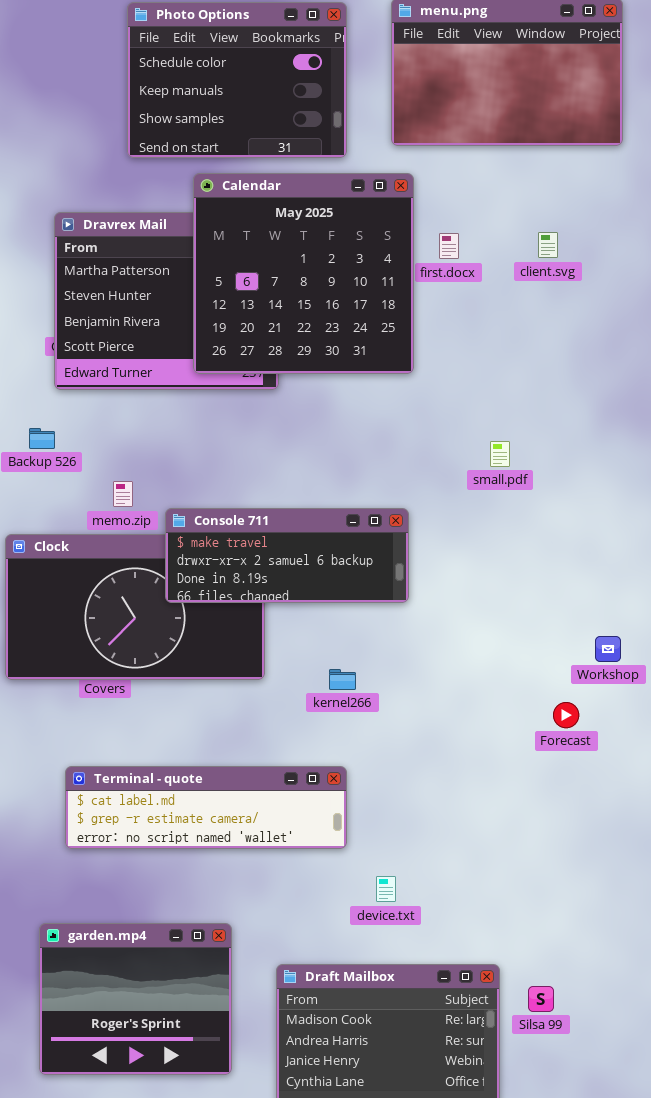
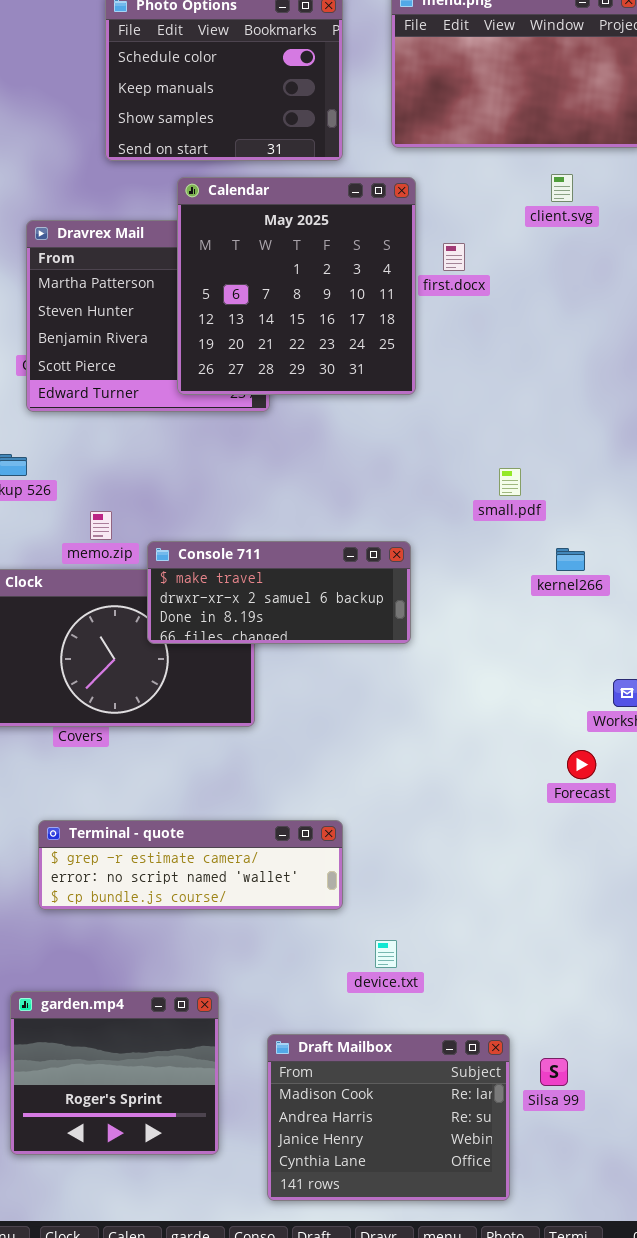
client.svg: [538,232,558,258] -> [551,174,573,202], moved
kernel266: [329,669,356,690] -> [556,548,585,571], moved
Terminal - quote: [65,766,347,849] -> [38,820,343,910], scrolled down 1 row

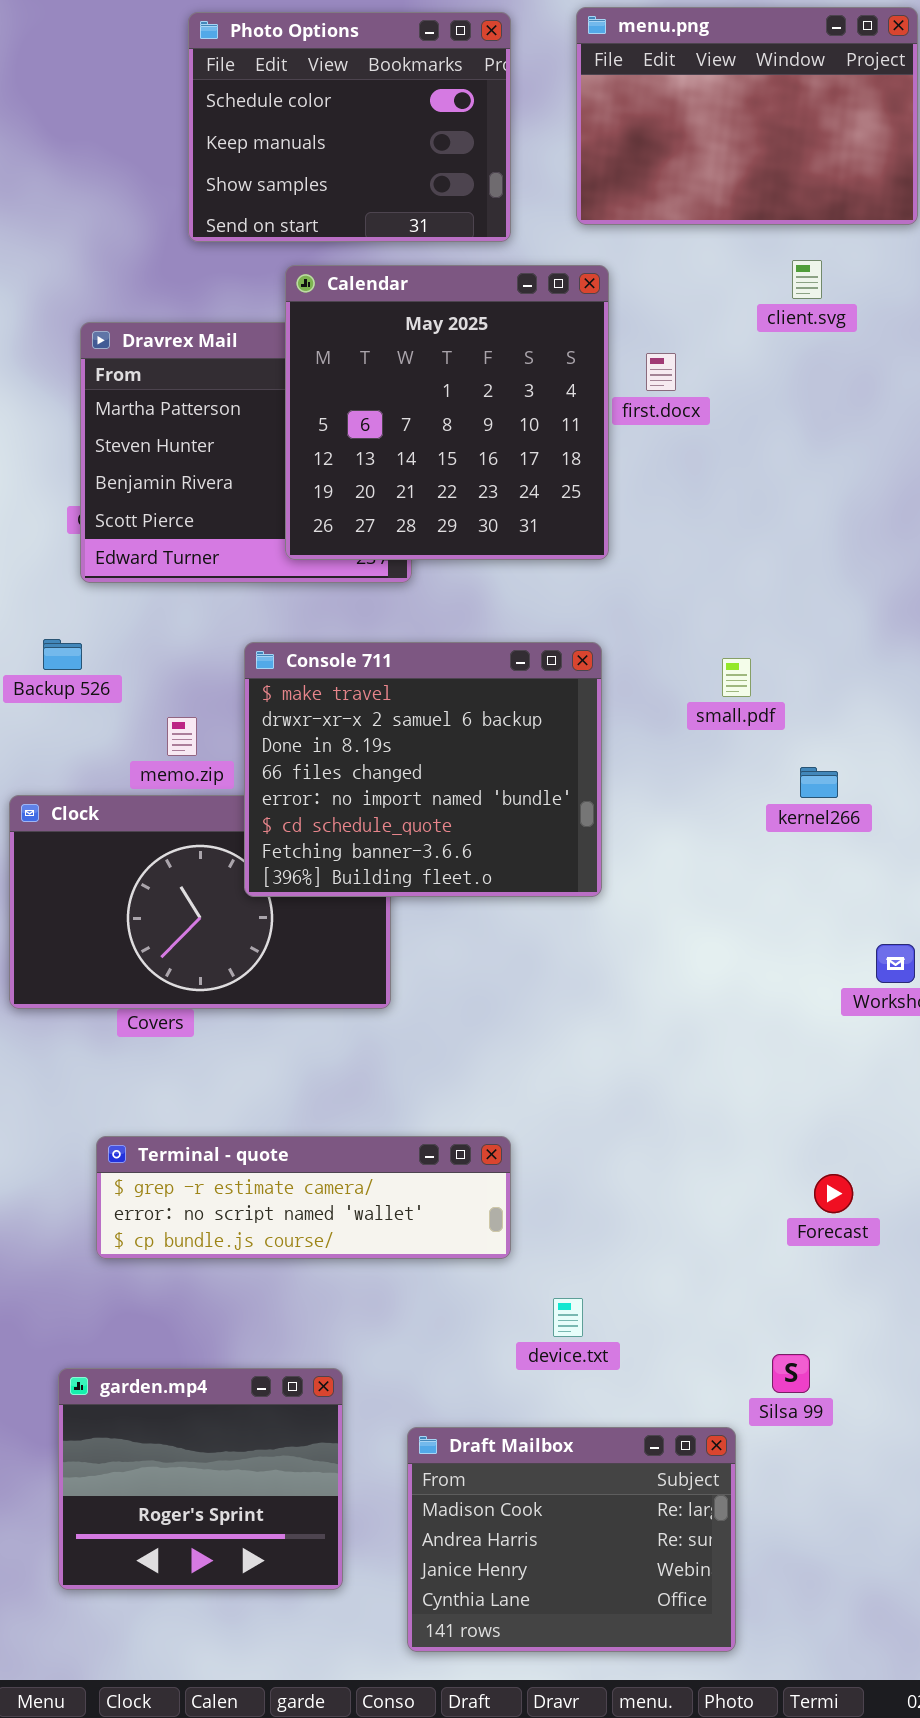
Console 711: [147,541,411,644] -> [244,642,602,897], resized
Forecast: [567,750,596,779] -> [814,1174,853,1213], moved
Silsa 99: [540,1058,568,1086] -> [772,1354,810,1393], moved

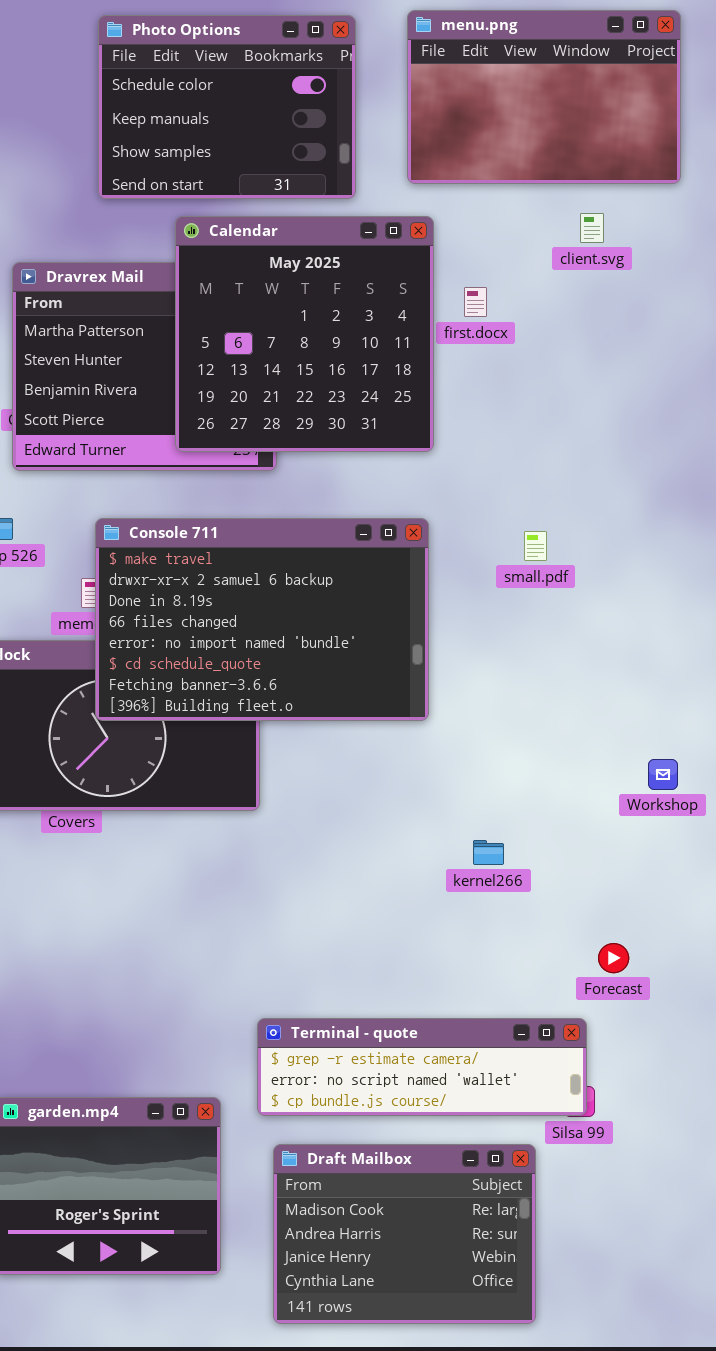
Console 711: [244,642,602,897] -> [95,518,429,721], resized
kernel266: [800,767,838,798] -> [473,840,504,865], moved
Terminal - quote: [96,1136,511,1259] -> [257,1018,587,1116], moved

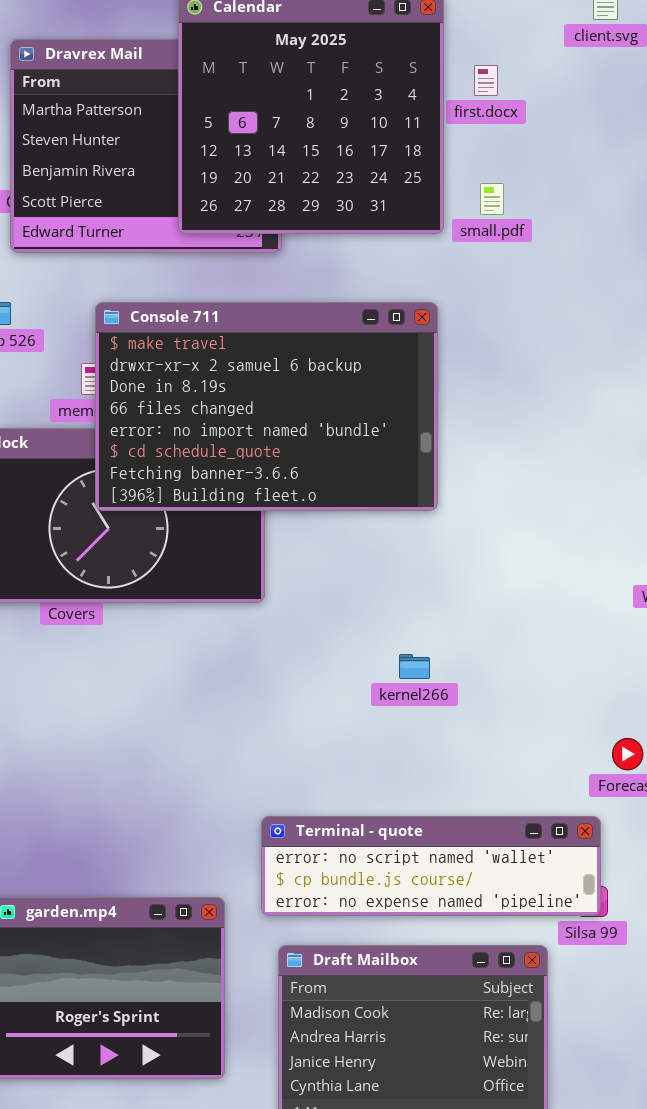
small.pdf: [524,531,547,561] -> [480,183,504,215], moved
kernel266: [473,840,504,865] -> [399,654,430,679], moved
Terminal - quote: [257,1018,587,1116] -> [261,816,601,916], scrolled down 1 row

